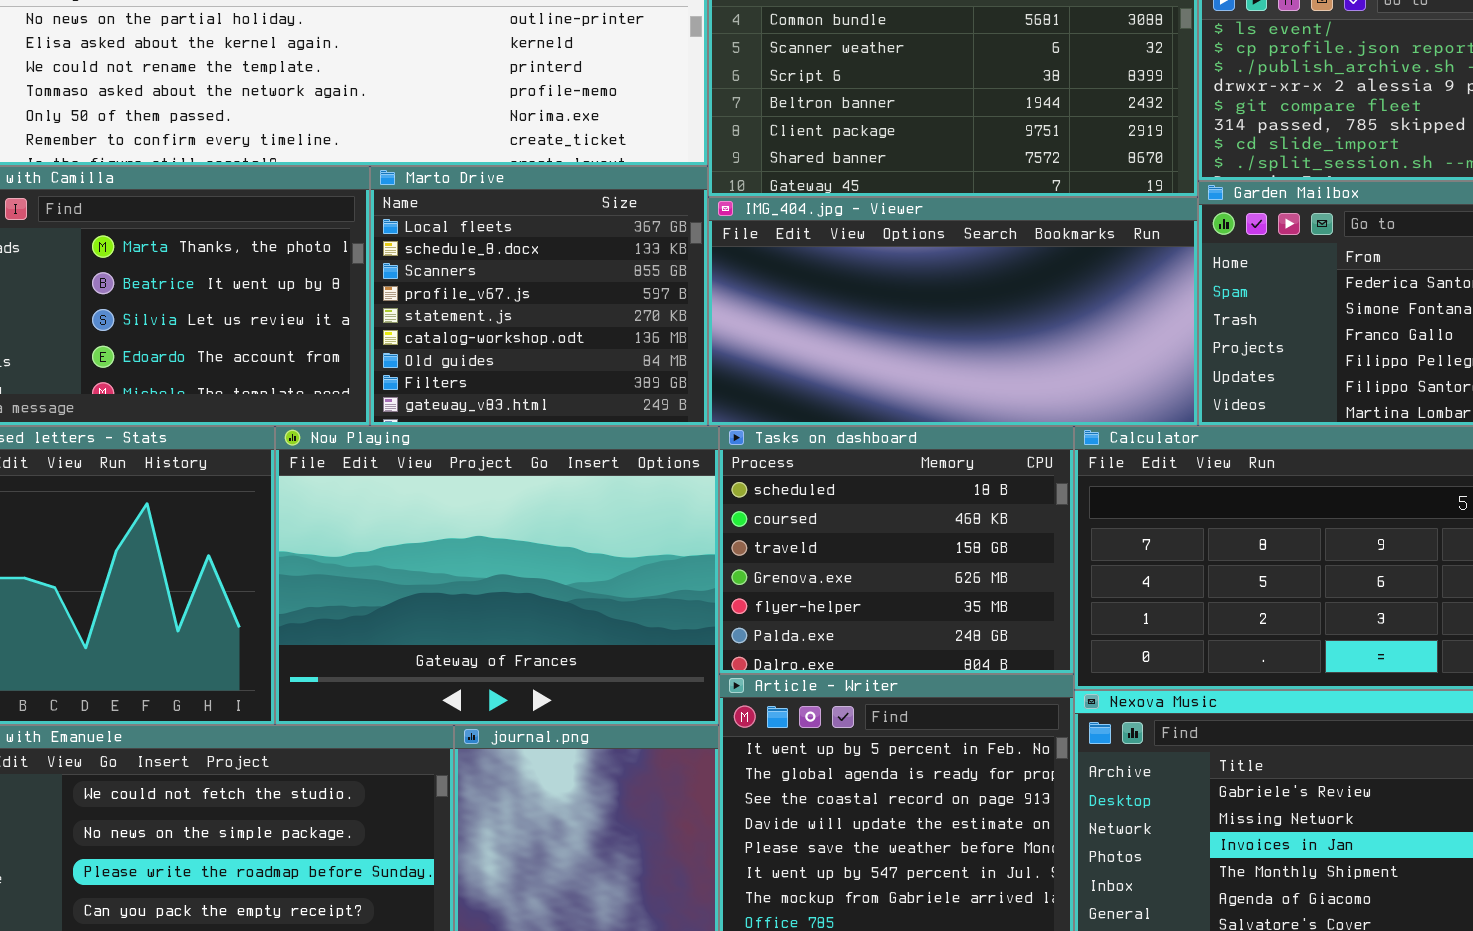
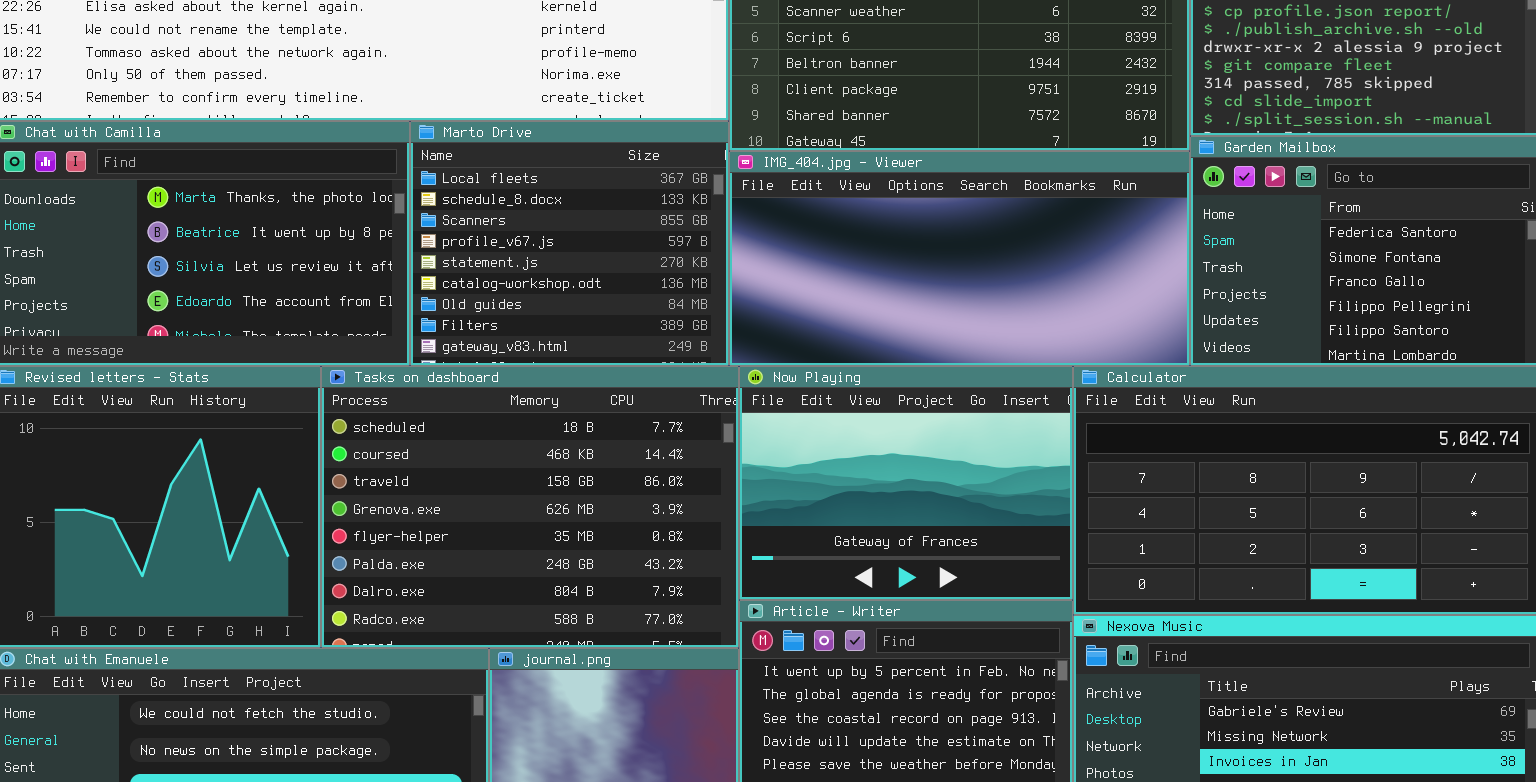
Now Playing: [275,426,719,725] -> [739,366,1073,600], moved, resized
Tasks on dashboard: [719,426,1074,674] -> [321,366,739,648], moved, resized

